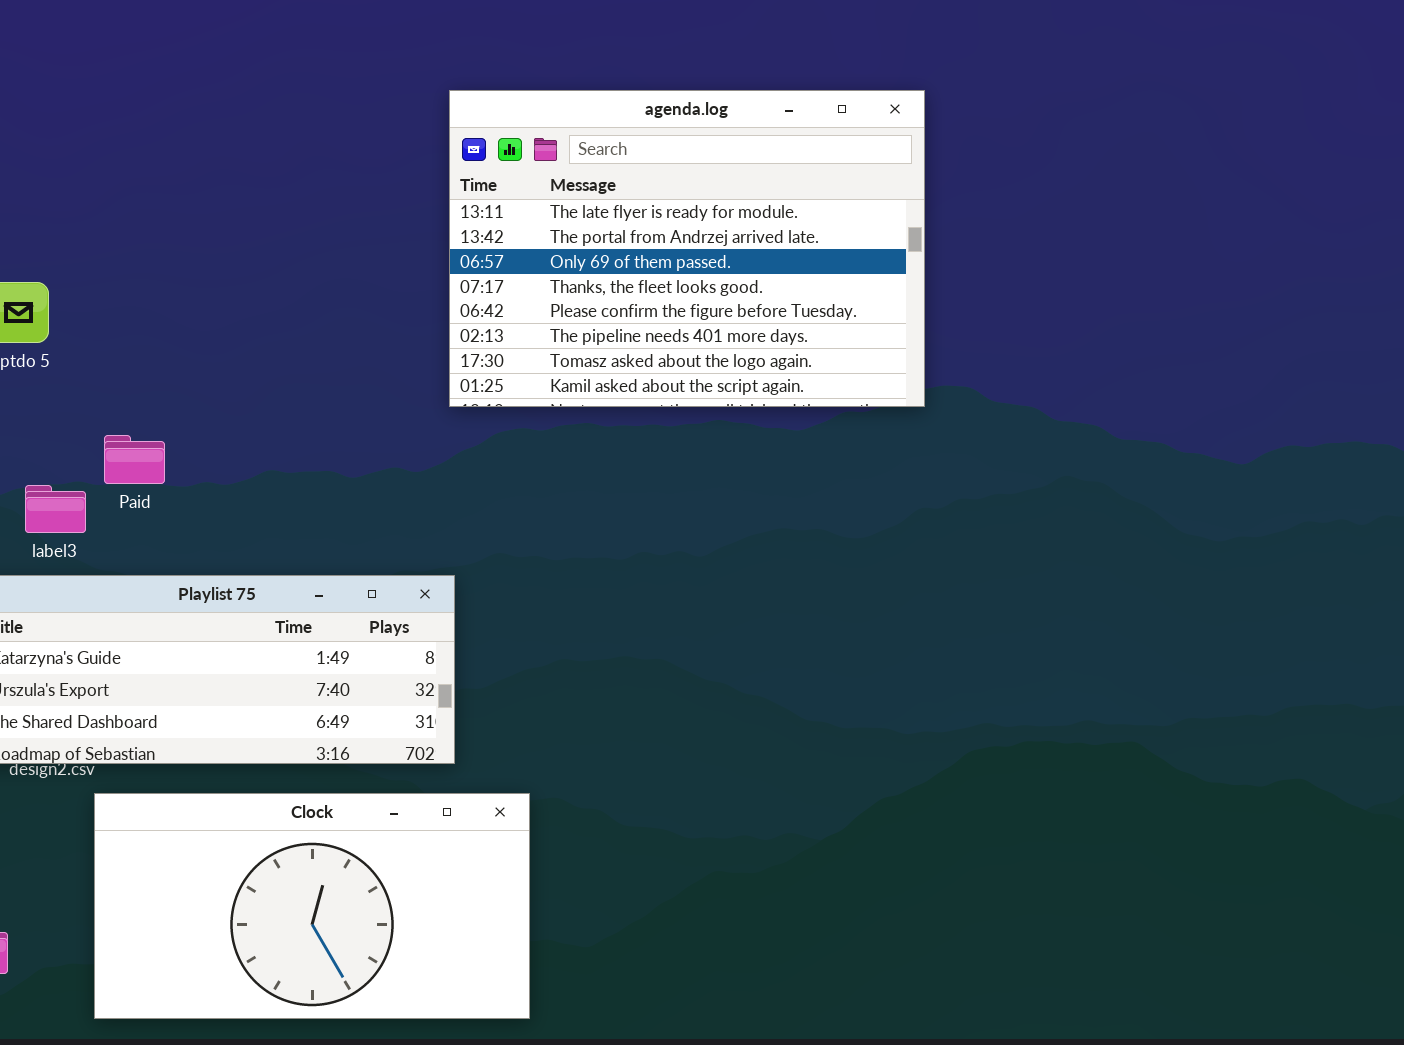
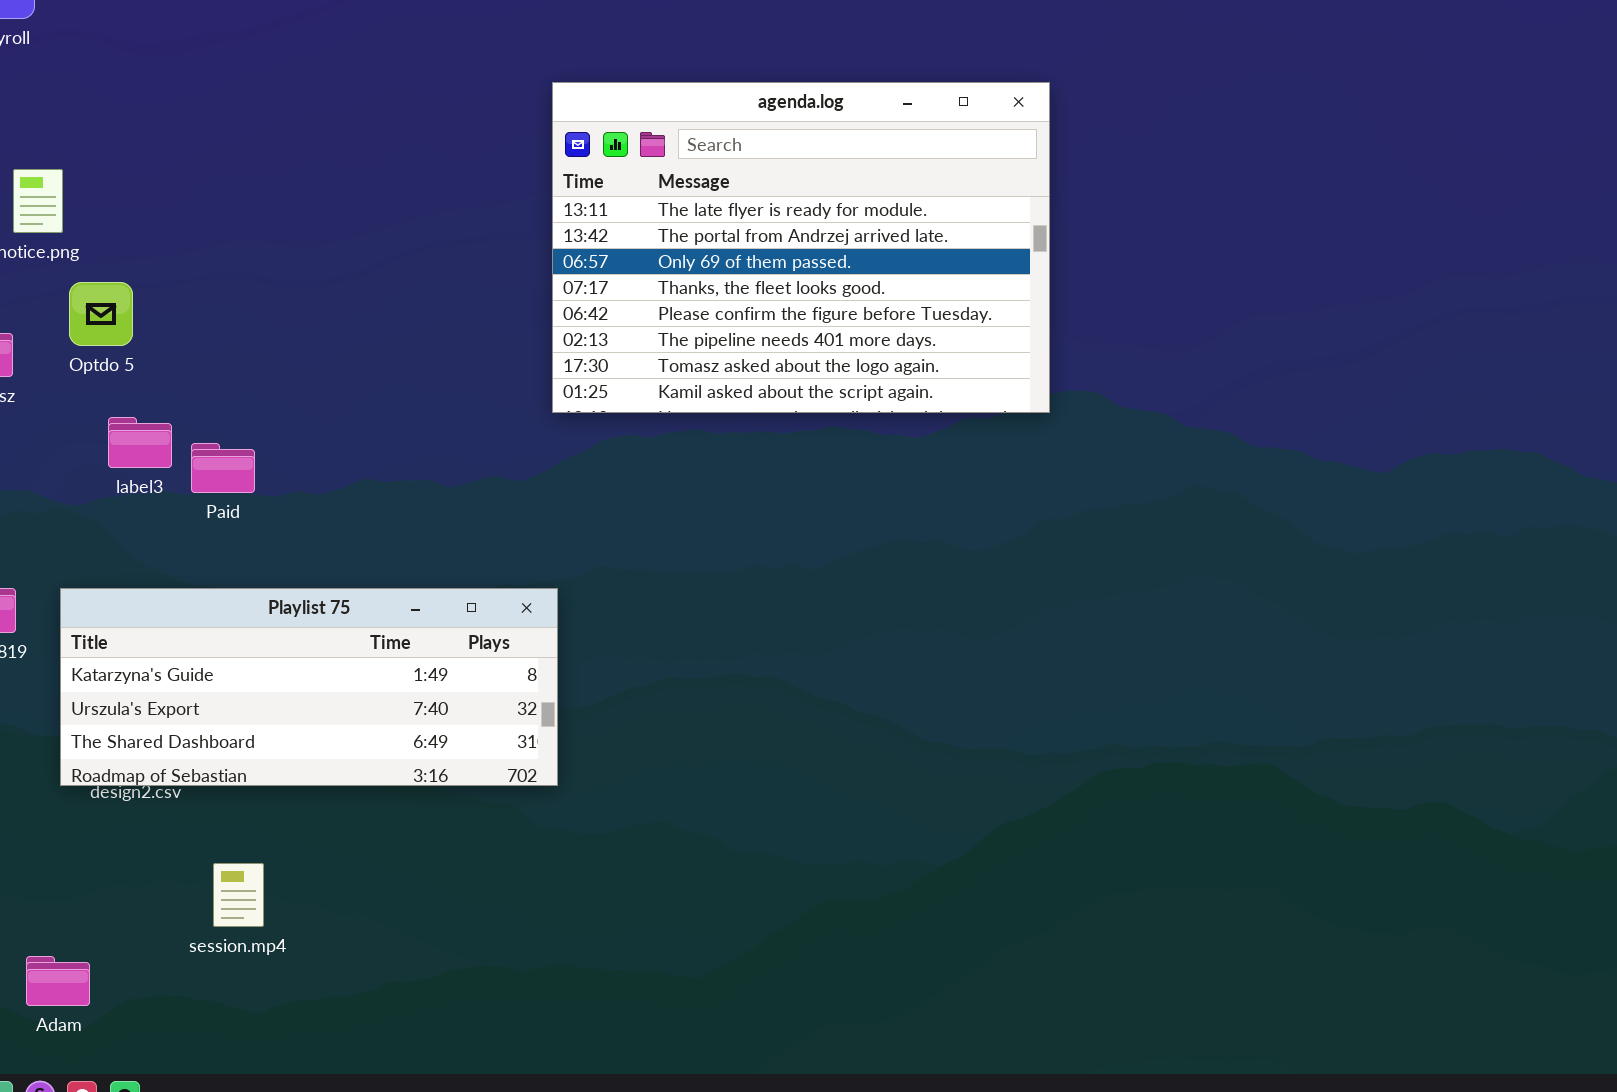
label3: [25,485,86,533] -> [108,417,172,468], moved
Clock: [94,793,530,1019] -> none, closed

